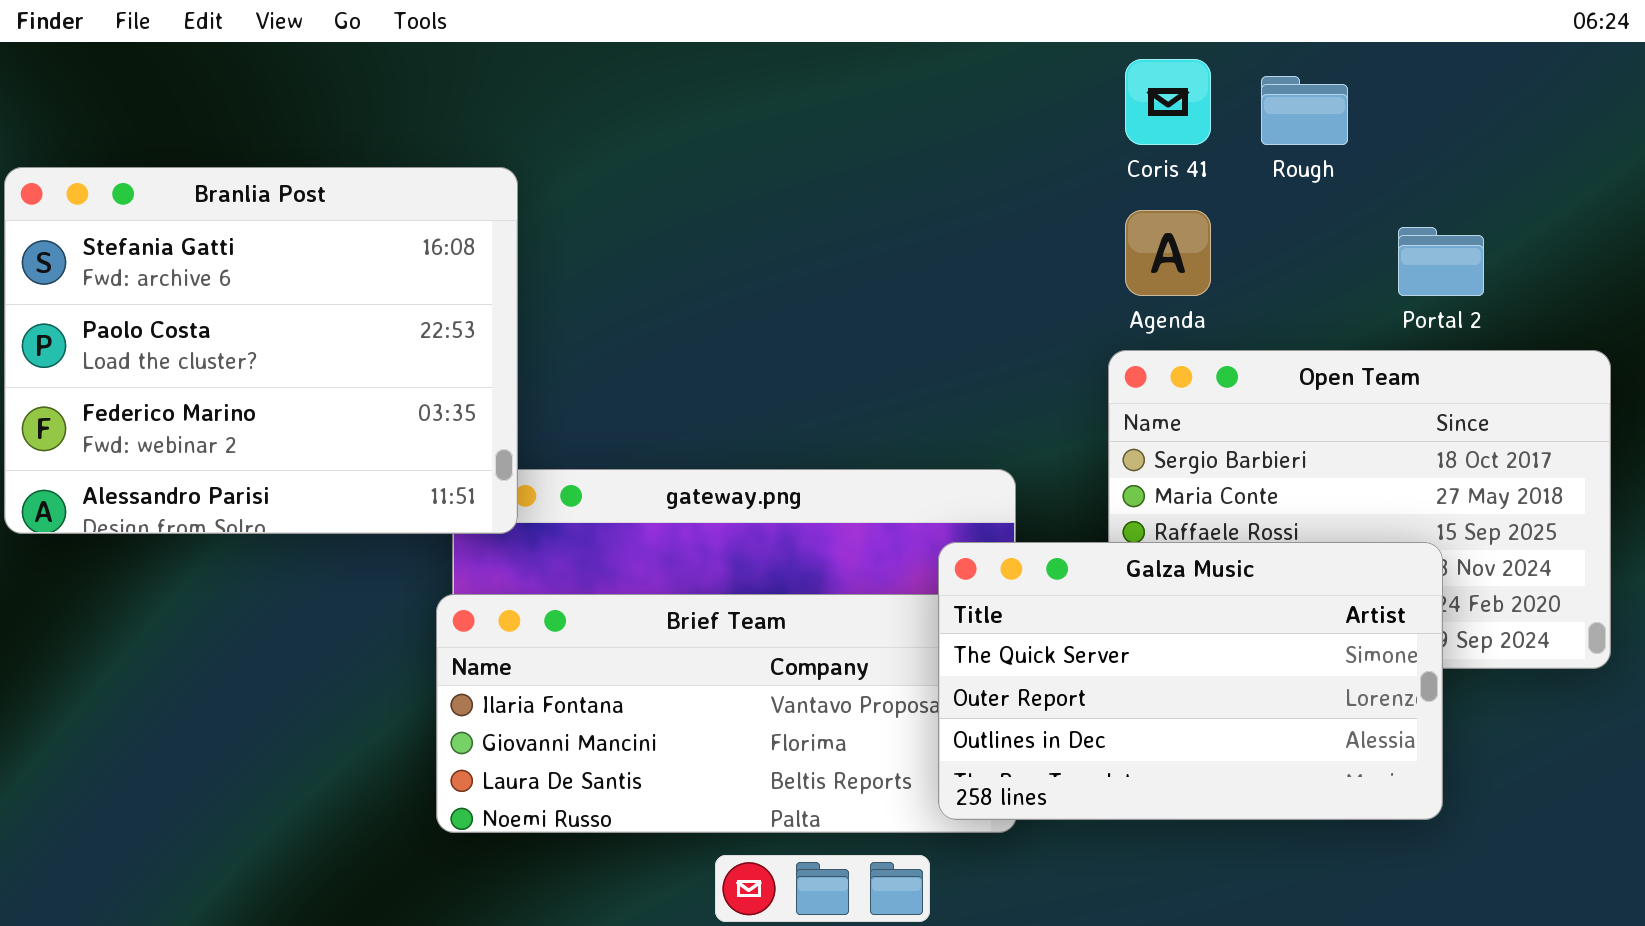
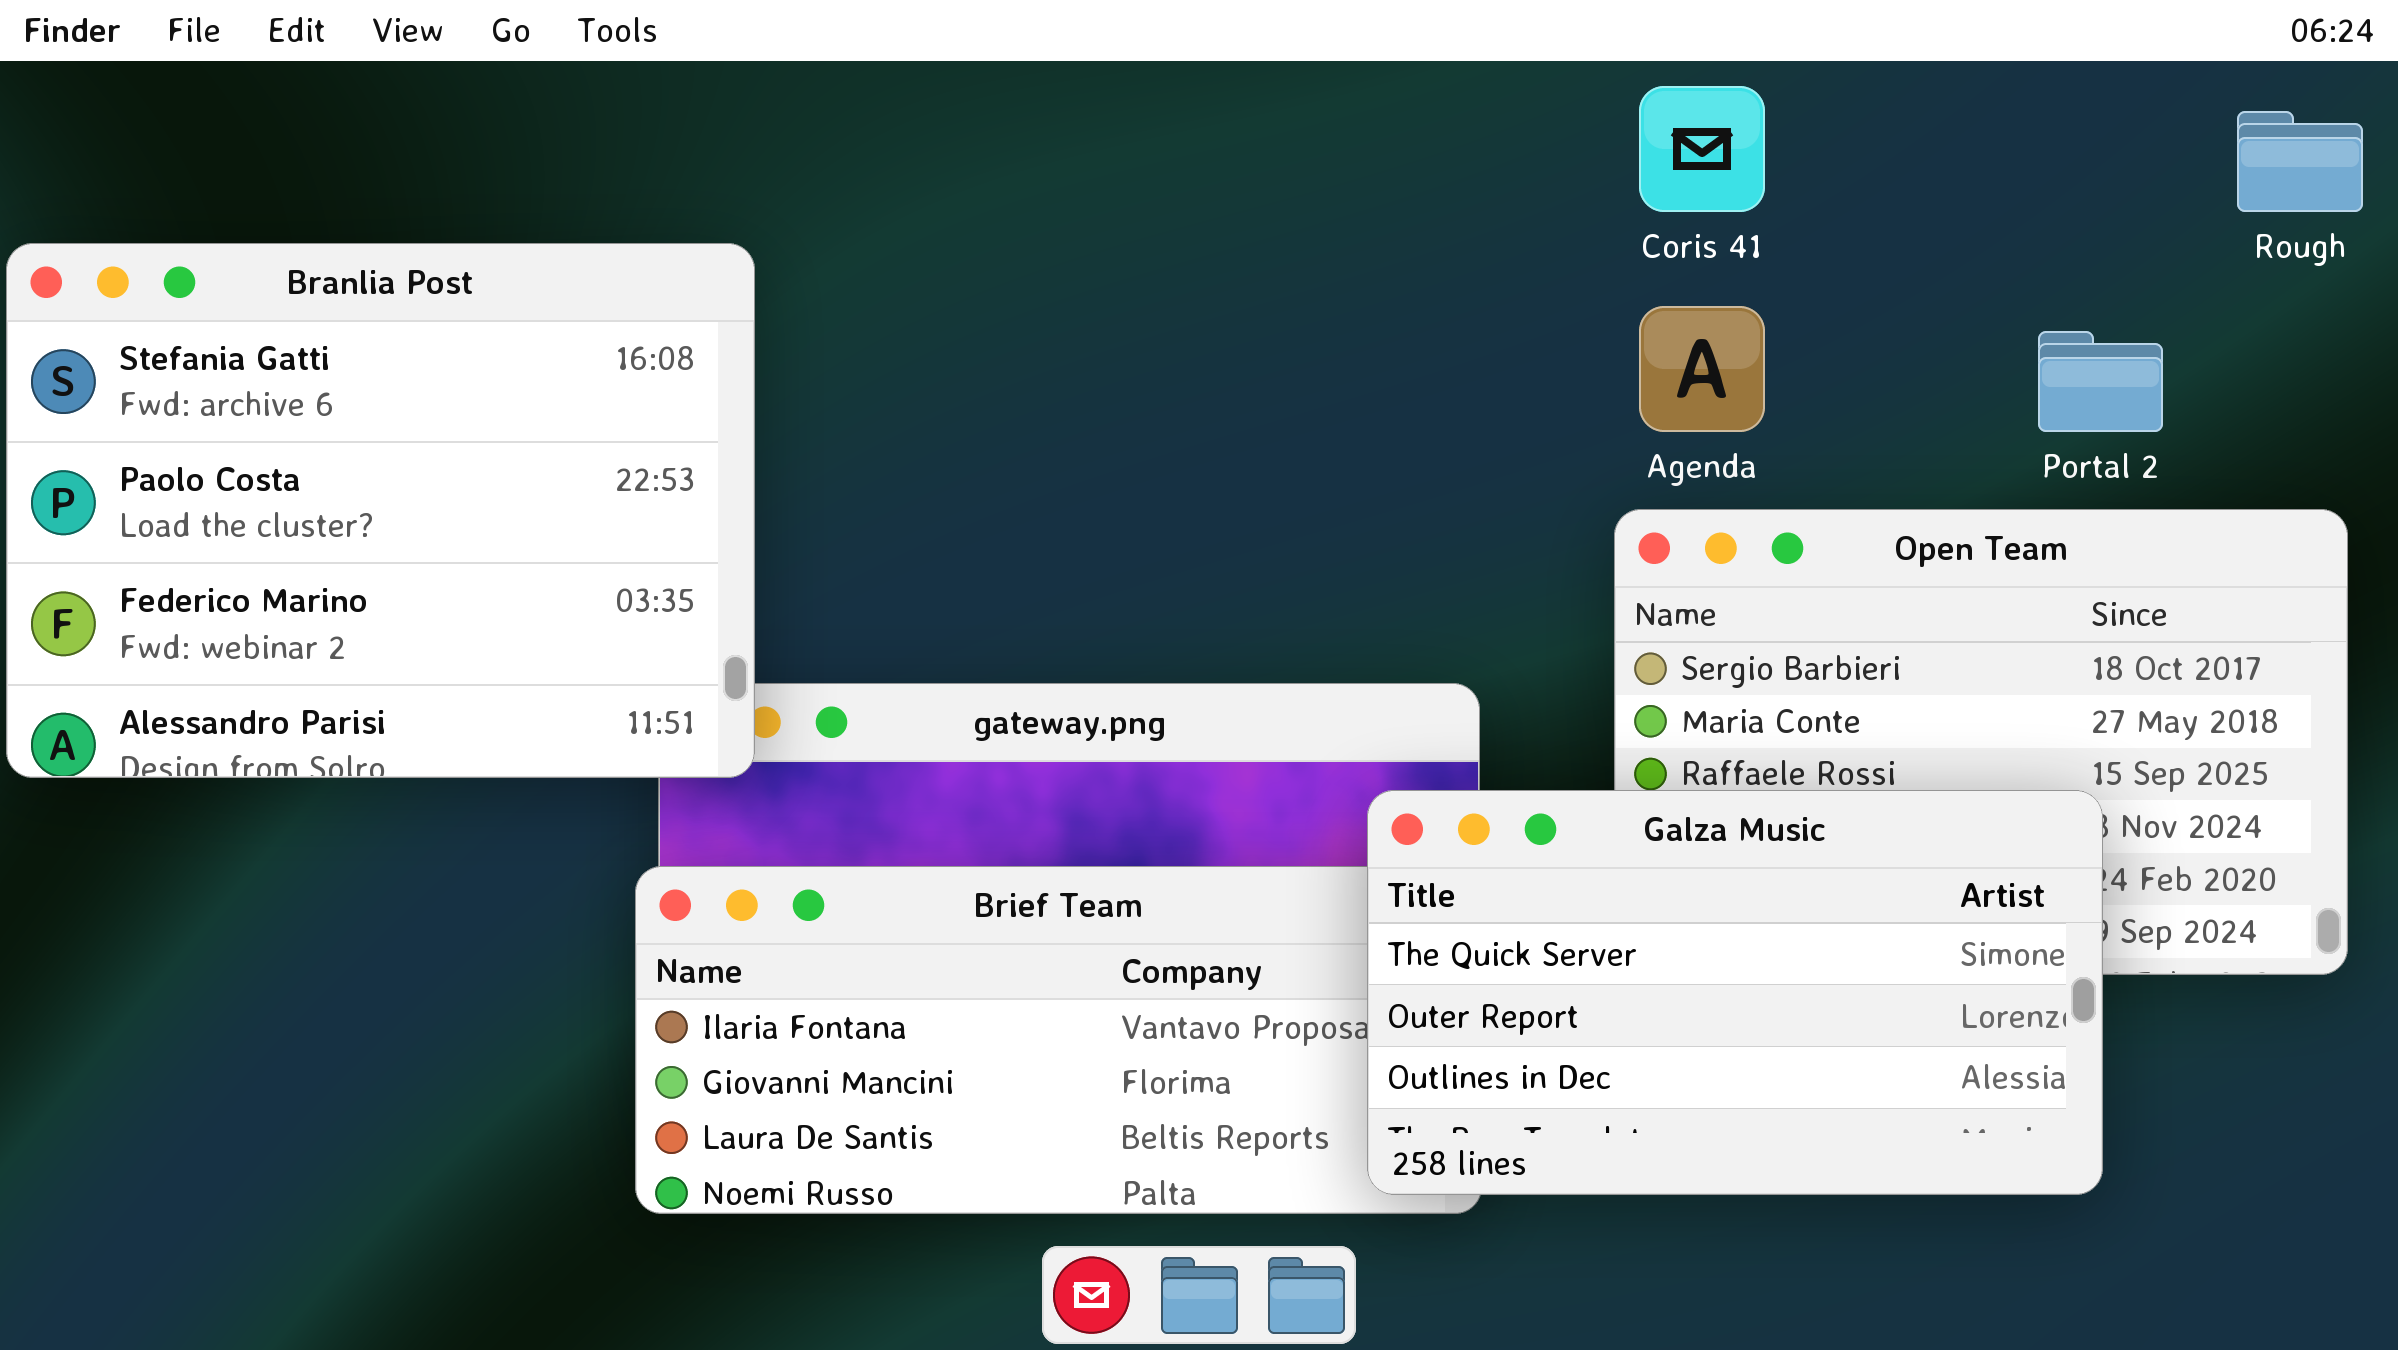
Rough: [1261,76,1348,145] -> [2237,111,2363,212], moved

